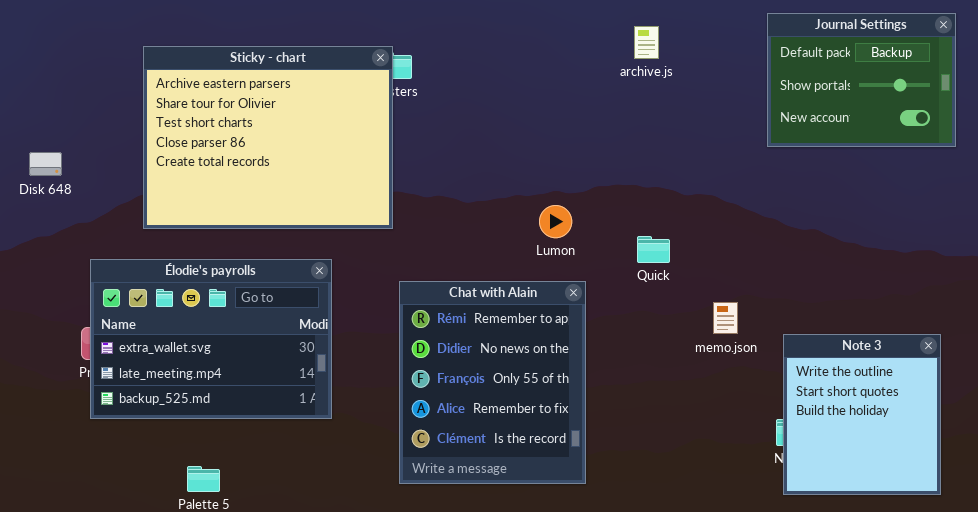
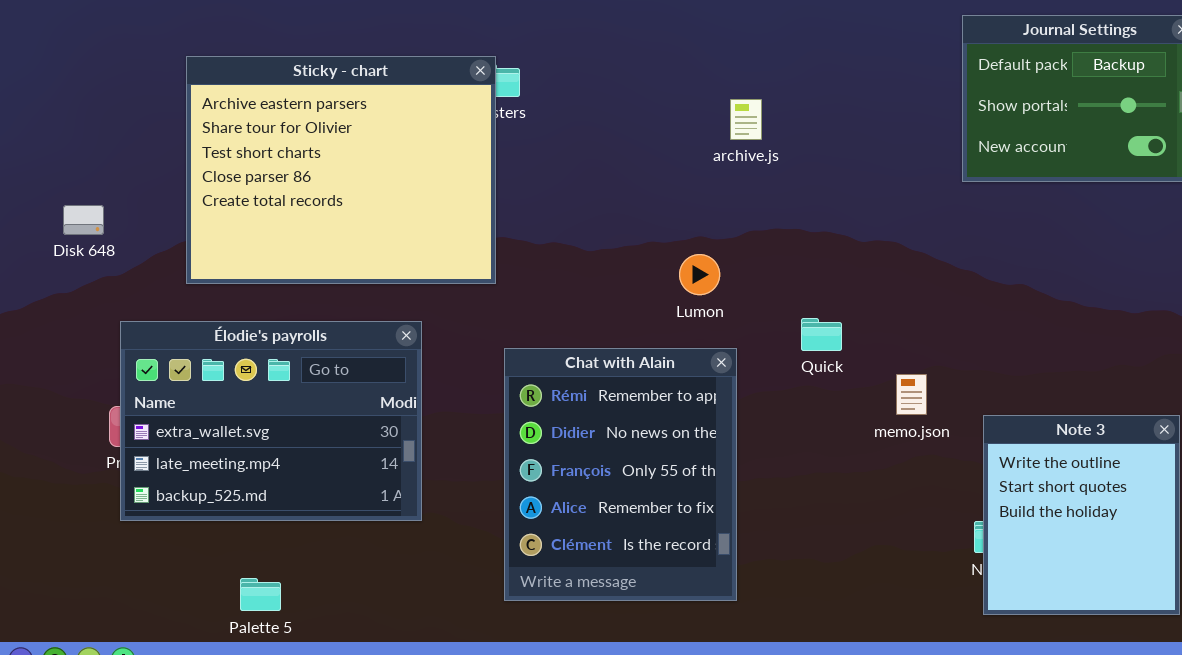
archive.js: [634,26,659,59] -> [730,99,762,140], moved
Disk 648: [29,152,62,176] -> [63,205,104,235], moved
Quick: [637,236,670,263] -> [801,318,842,351], moved

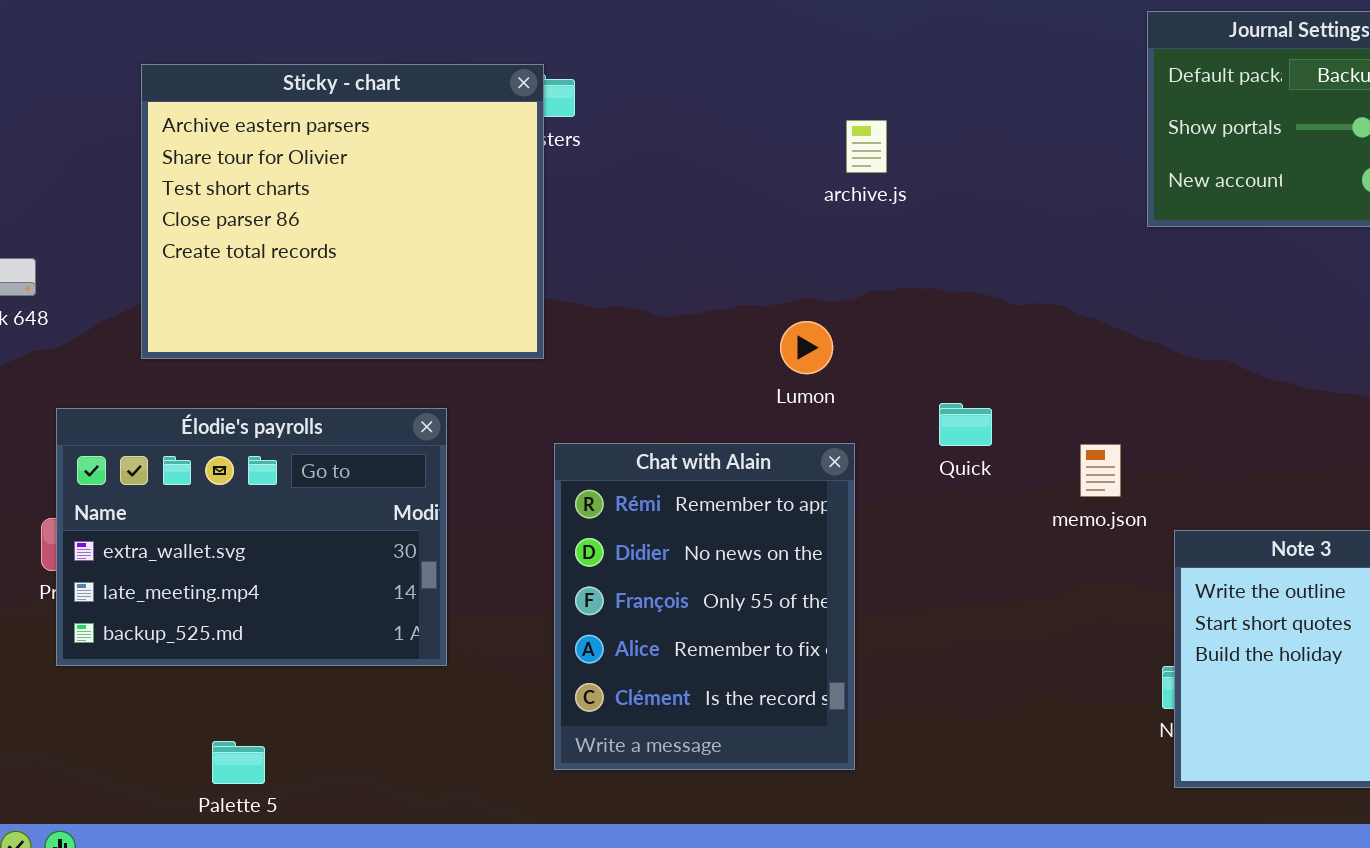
memo.json: [896,374,927,415] -> [1080,444,1121,497], moved

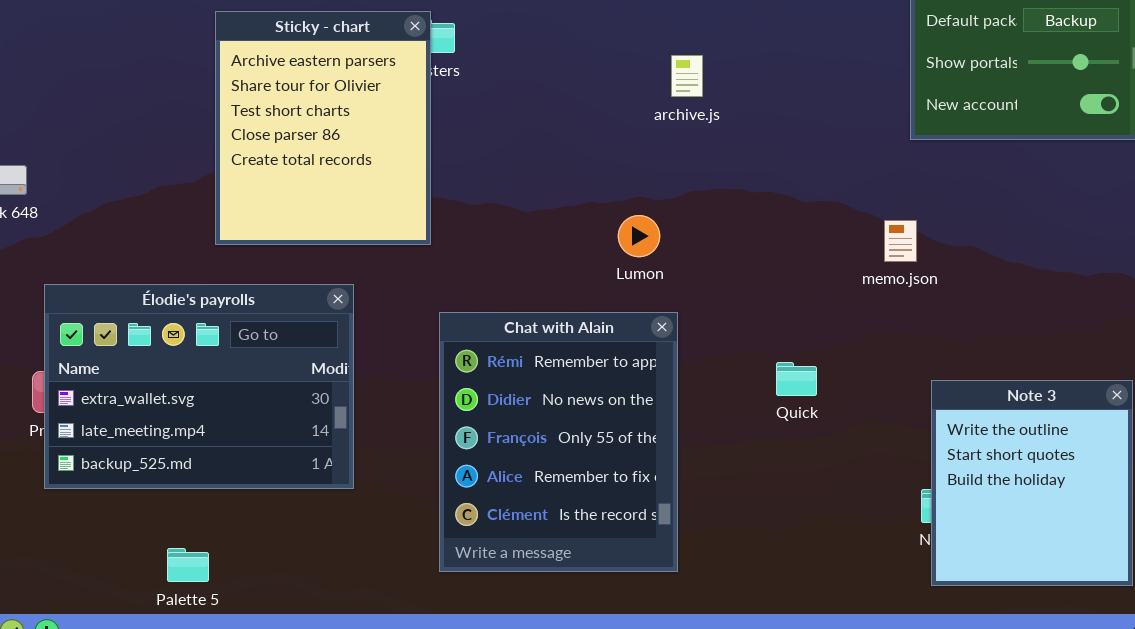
Sticky - chart: [141,64,544,359] -> [215,11,431,245], resized
Quick: [939,403,992,446] -> [776,362,817,396], moved
memo.json: [1080,444,1121,497] -> [884,220,917,262], moved

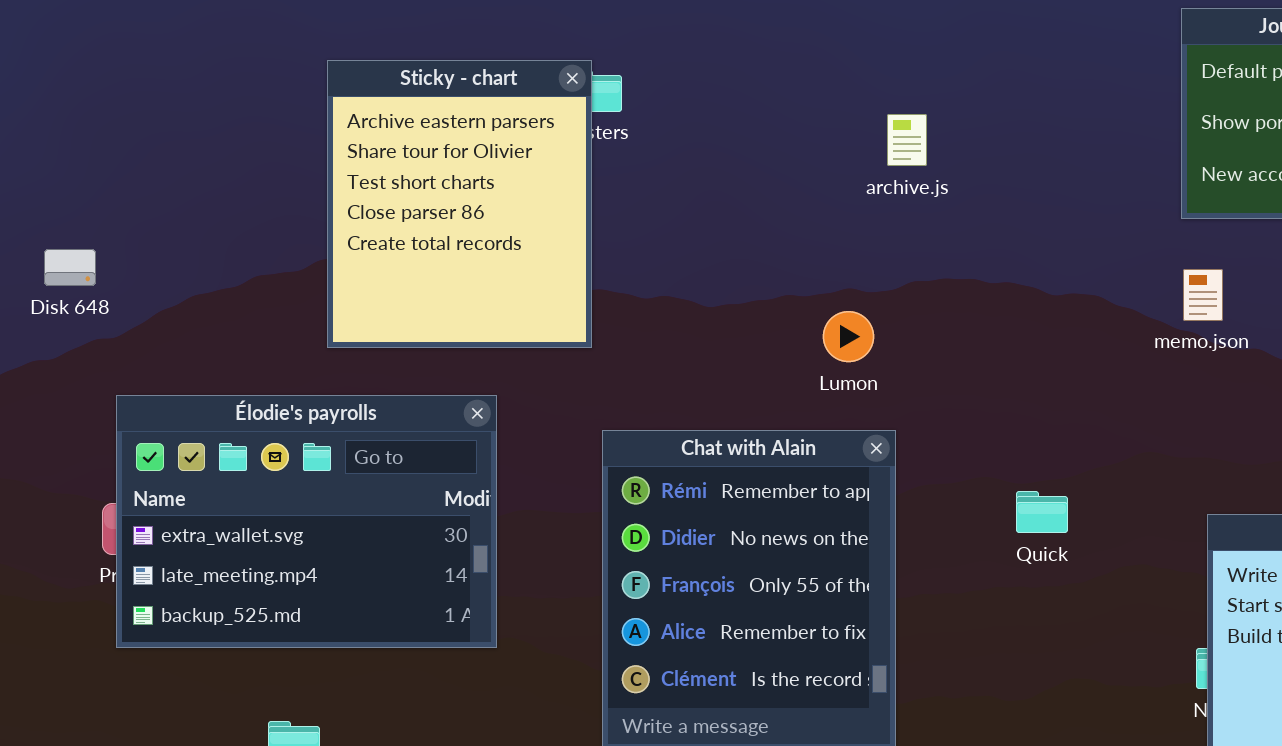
memo.json: [884,220,917,262] -> [1183,269,1223,321], moved

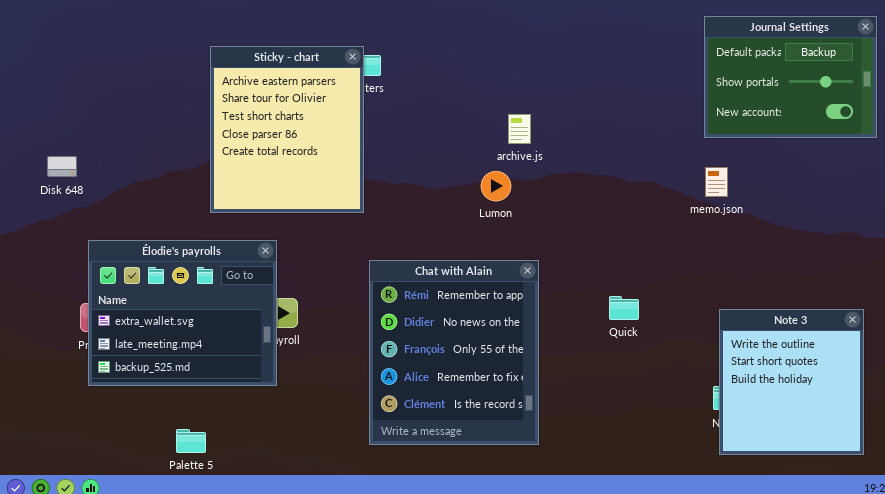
archive.js: [887,114,927,166] -> [508,114,531,144], moved
Lumon: [823,311,874,362] -> [481,171,511,201], moved
Élodie's payrolls: [116,395,497,648] -> [88,240,277,386], resized

